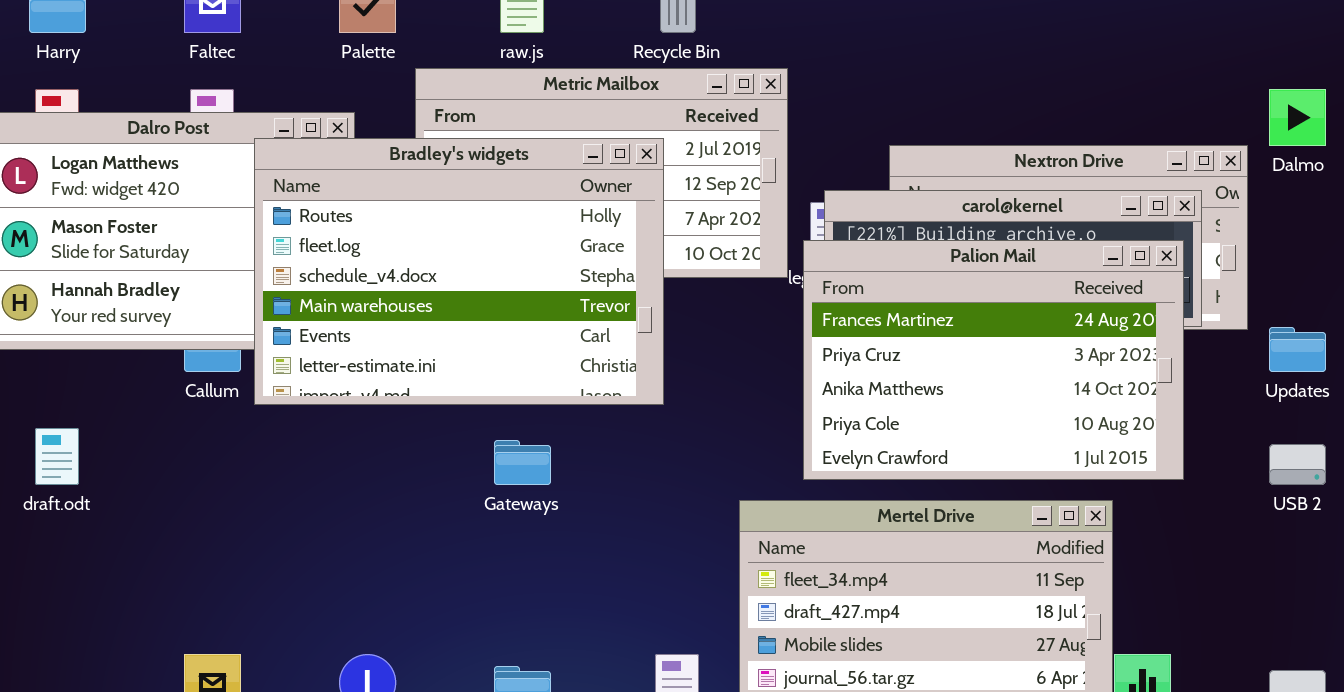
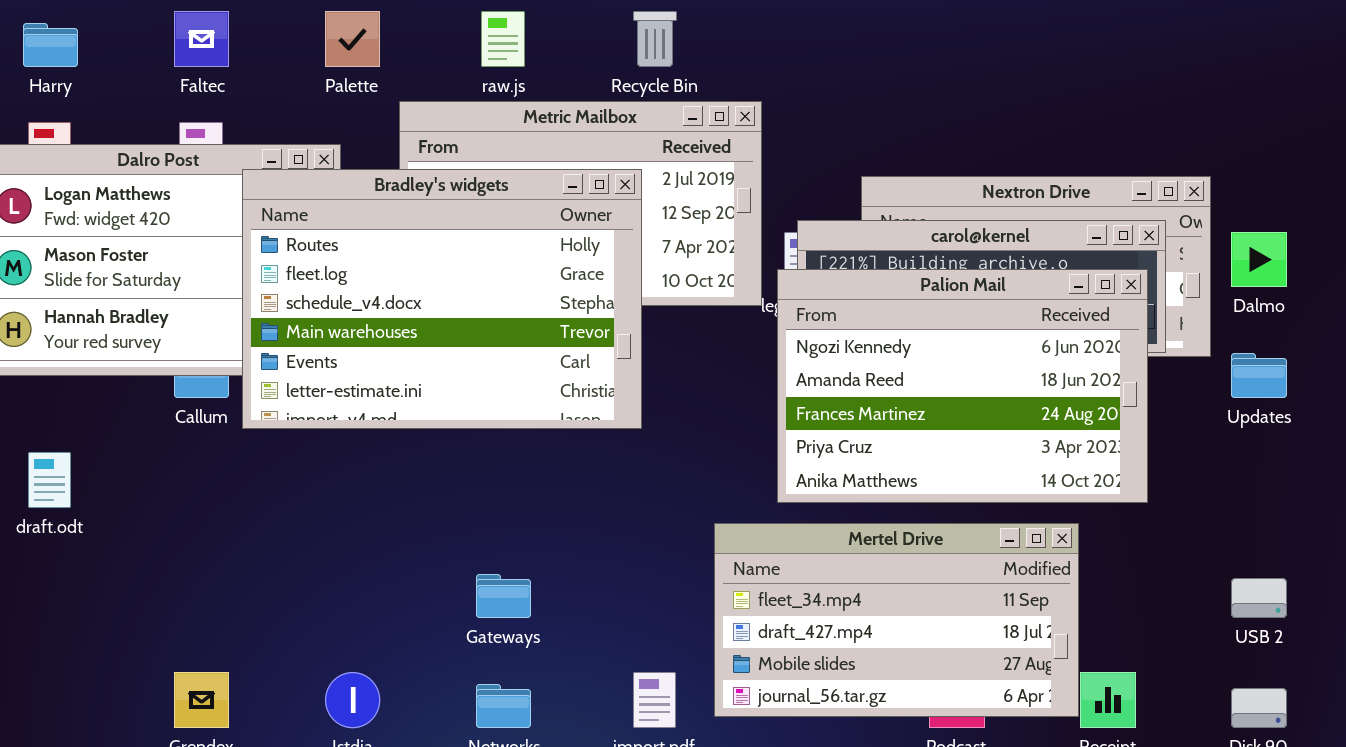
Dalmo: [1269,89,1326,146] -> [1231,232,1287,287], moved
Palion Mail: [803,240,1184,480] -> [777,269,1148,503], scrolled up 2 rows
Gateways: [494,440,551,485] -> [476,574,531,618], moved
USB 2: [1269,444,1326,485] -> [1231,578,1287,618], moved

